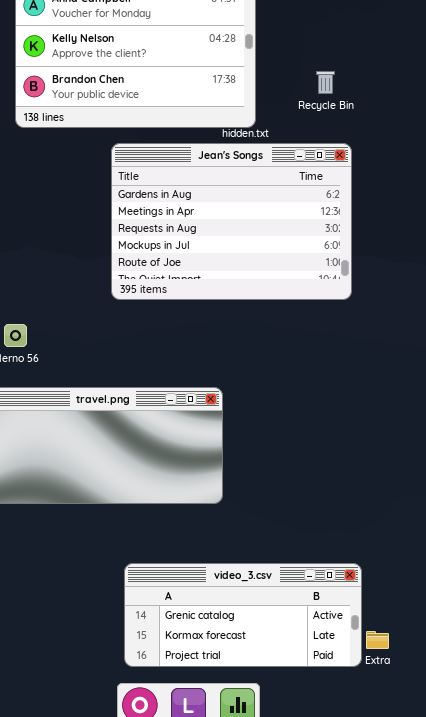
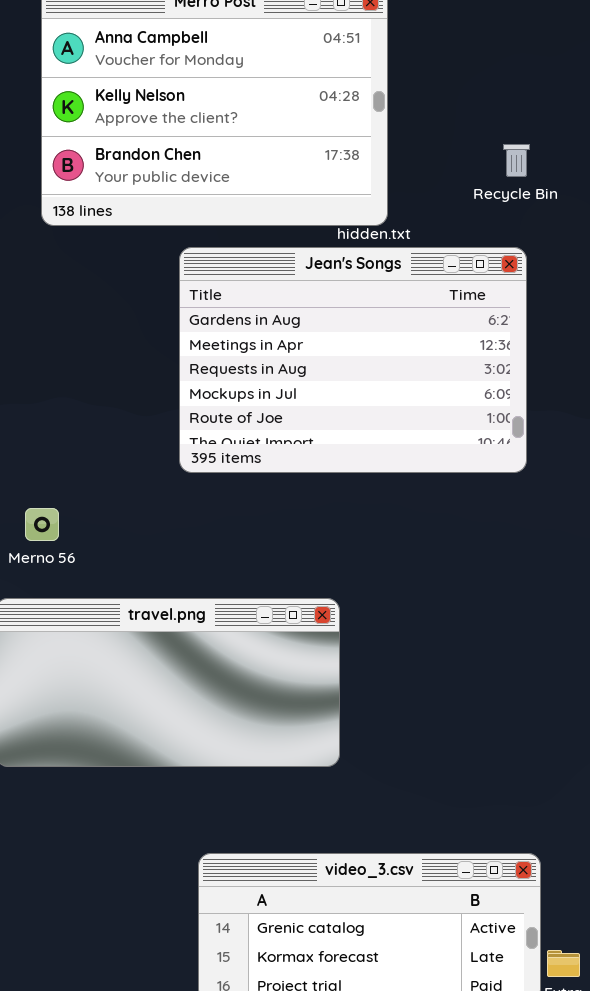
Recycle Bin: [316,71,335,94] -> [503,144,530,177], moved

